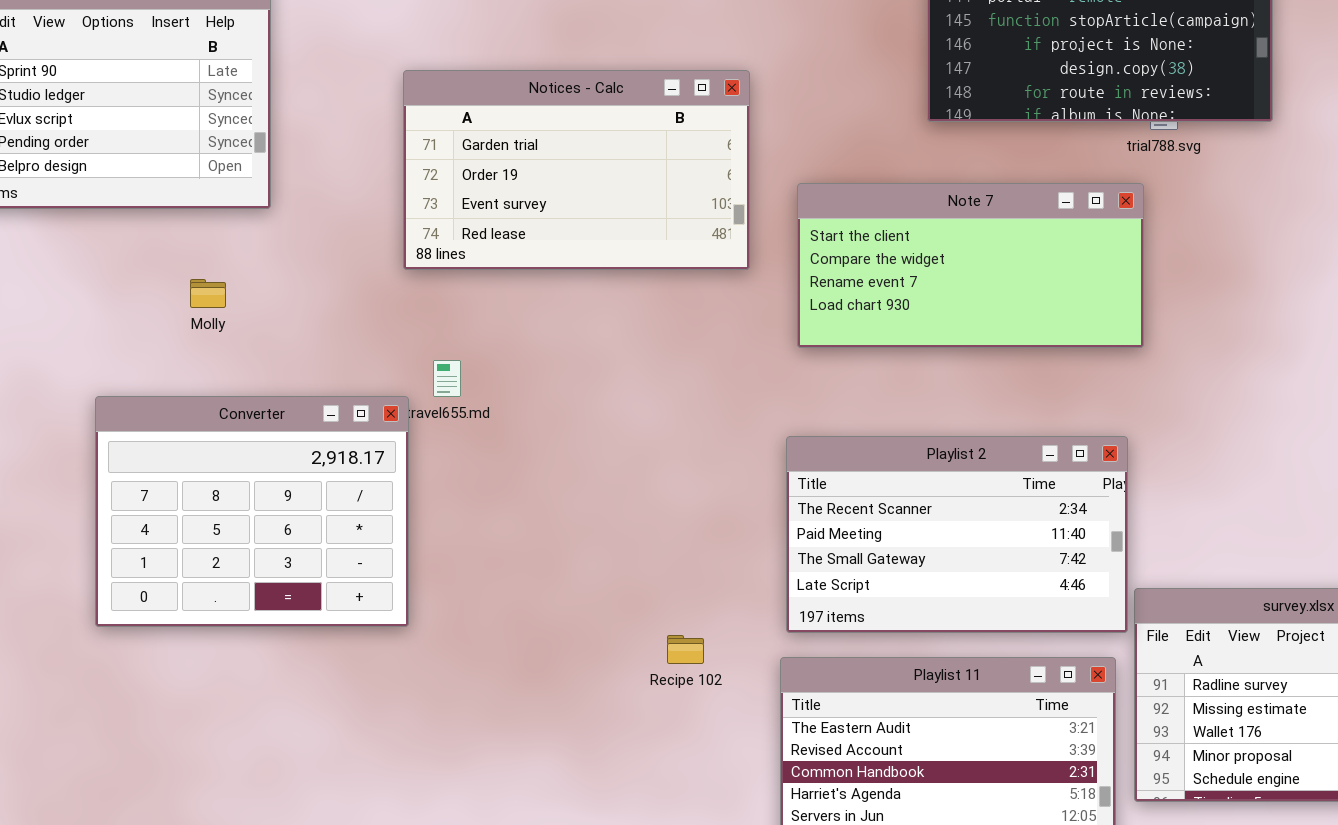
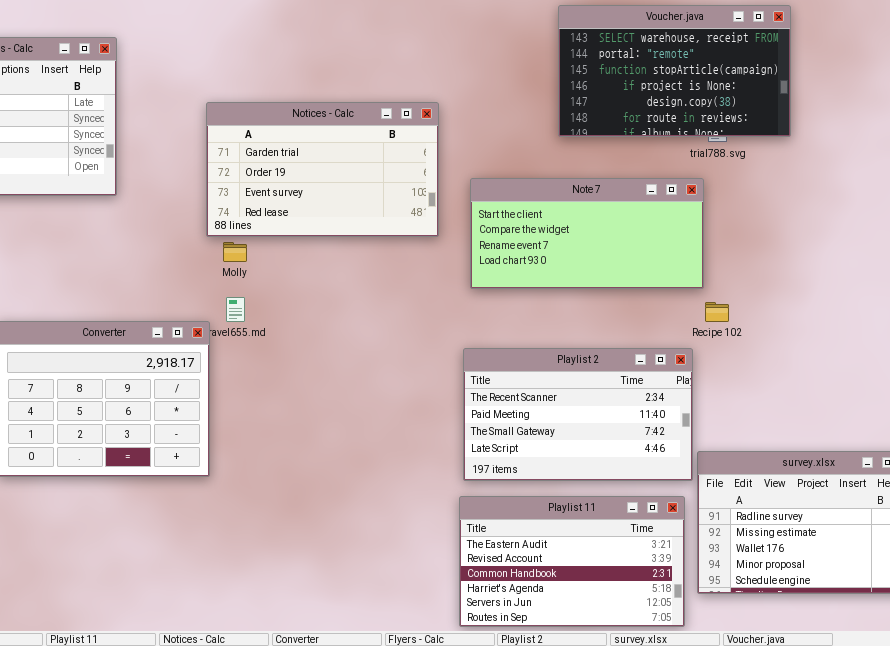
Molly: [190,279,226,308] -> [223,242,247,262], moved
Recipe 102: [667,635,704,664] -> [705,302,729,322], moved

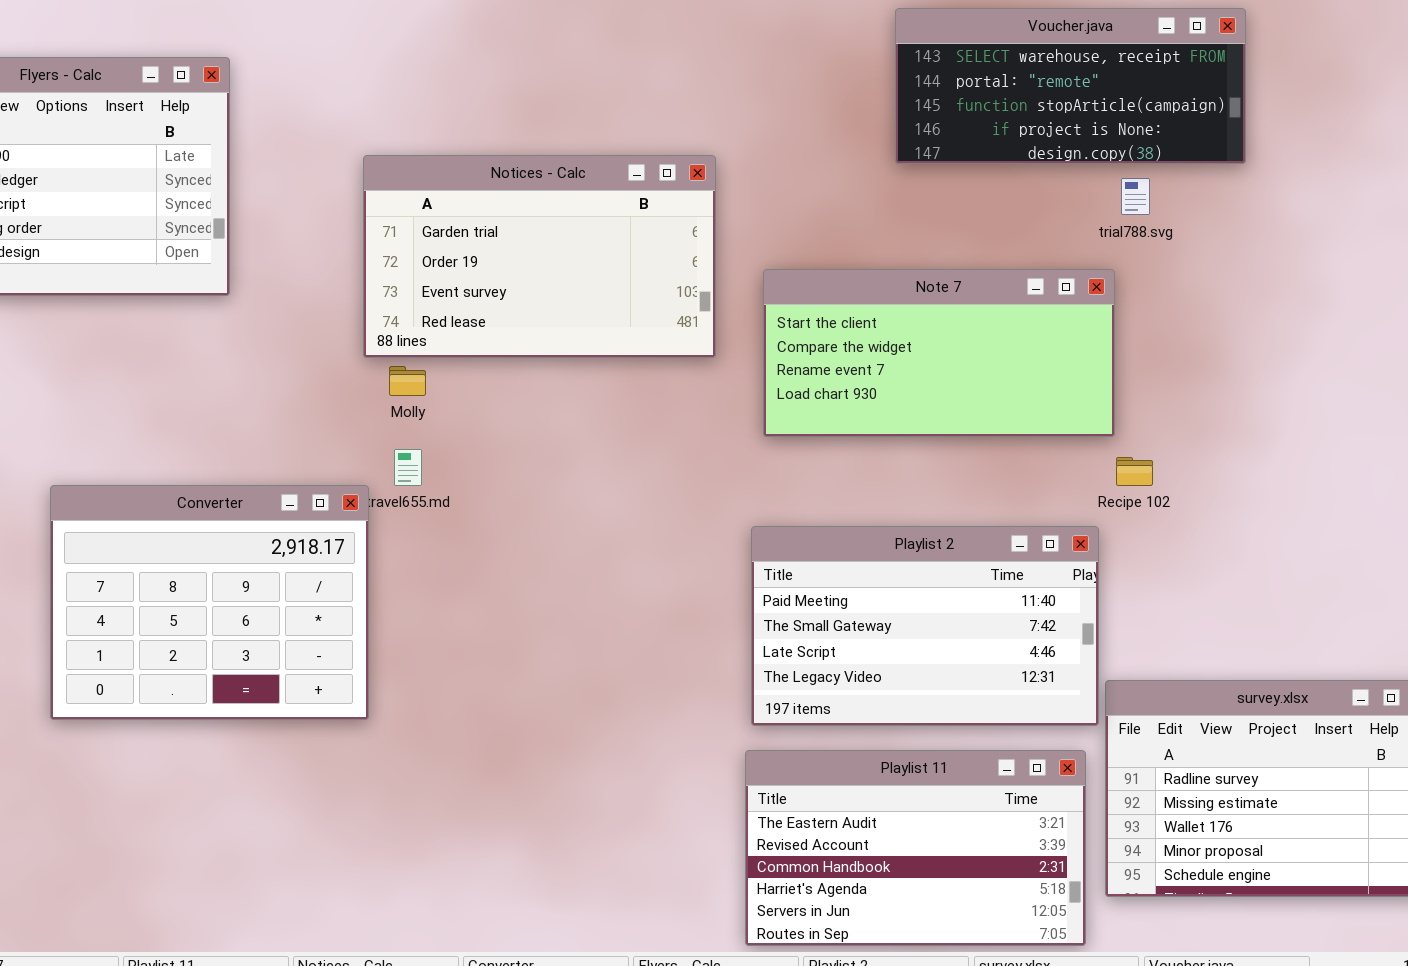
Voucher.java: [558,5,791,137] -> [895,8,1246,164], resized
Playlist 2: [463,348,693,481] -> [751,526,1099,726], scrolled down 1 row

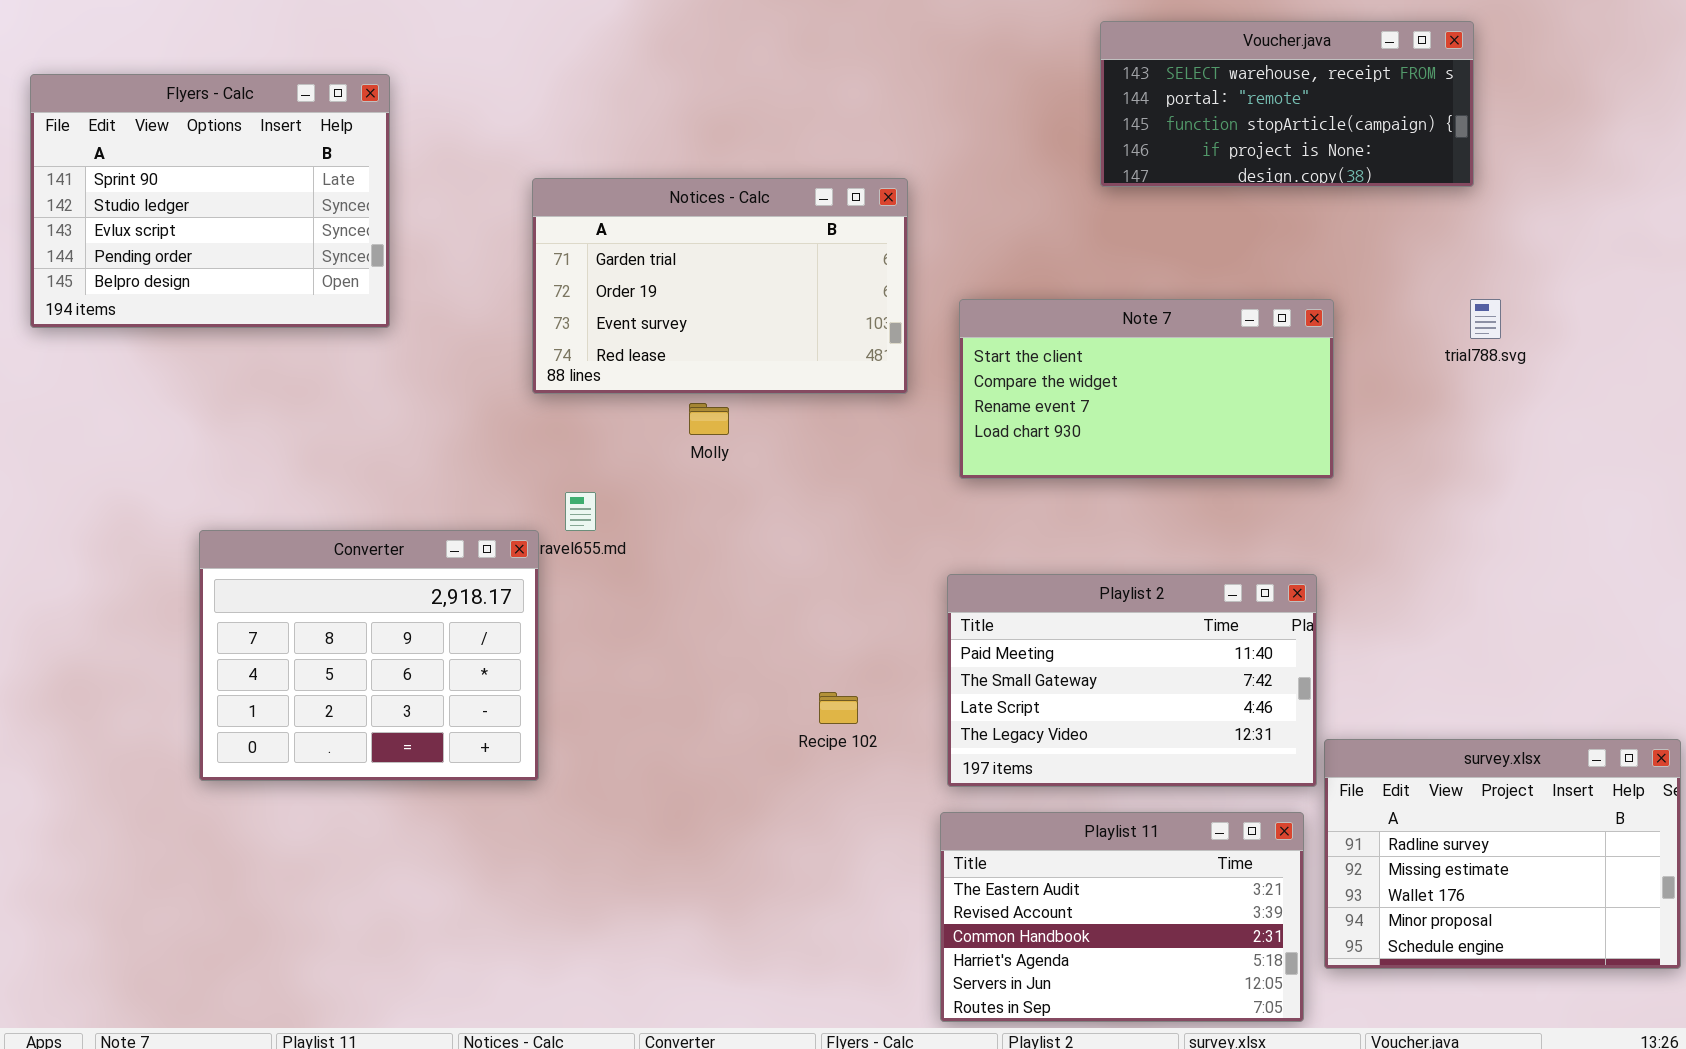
trial788.svg: [1121,178,1150,215] -> [1470,299,1501,339], moved
Molly: [389,366,426,396] -> [689,403,729,435], moved
Recipe 102: [1116,457,1153,486] -> [819,692,858,724], moved

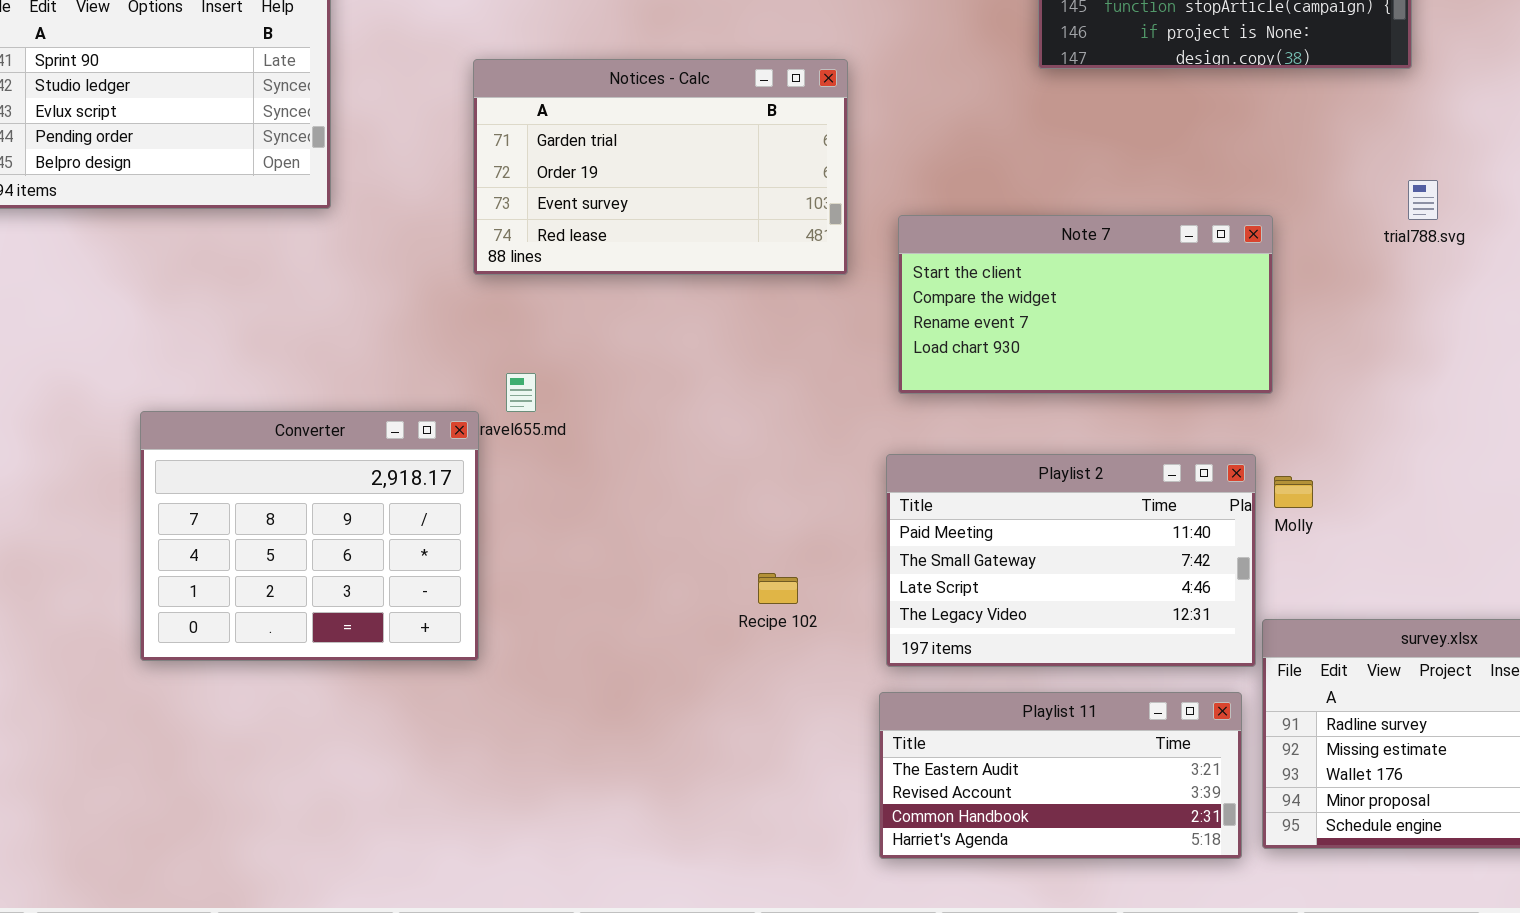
Note 7: [959,299,1334,479] -> [898,215,1273,394], moved
Molly: [689,403,729,435] -> [1274,476,1313,508], moved
Playlist 11: [940,812,1304,1022] -> [879,692,1242,859], resized

